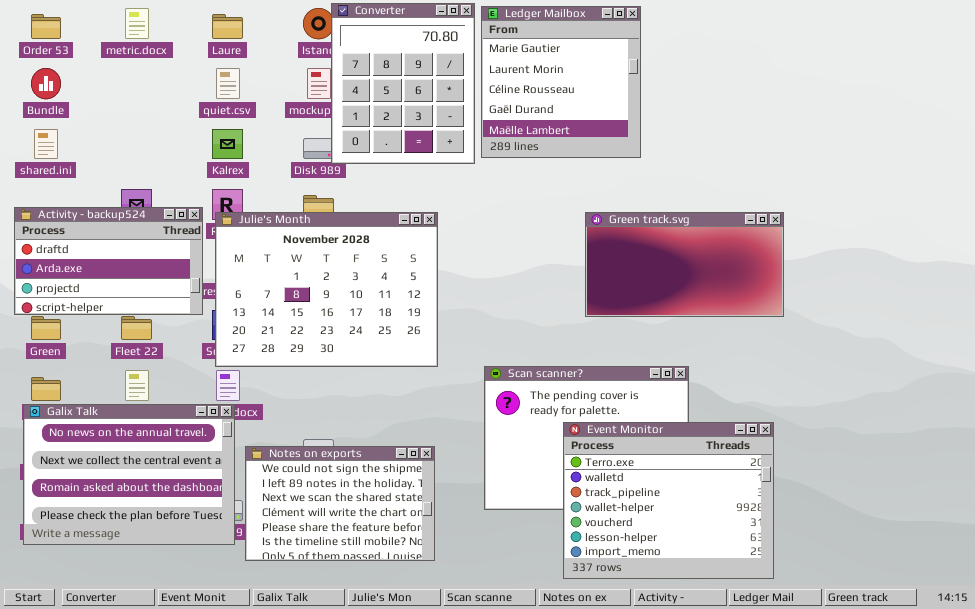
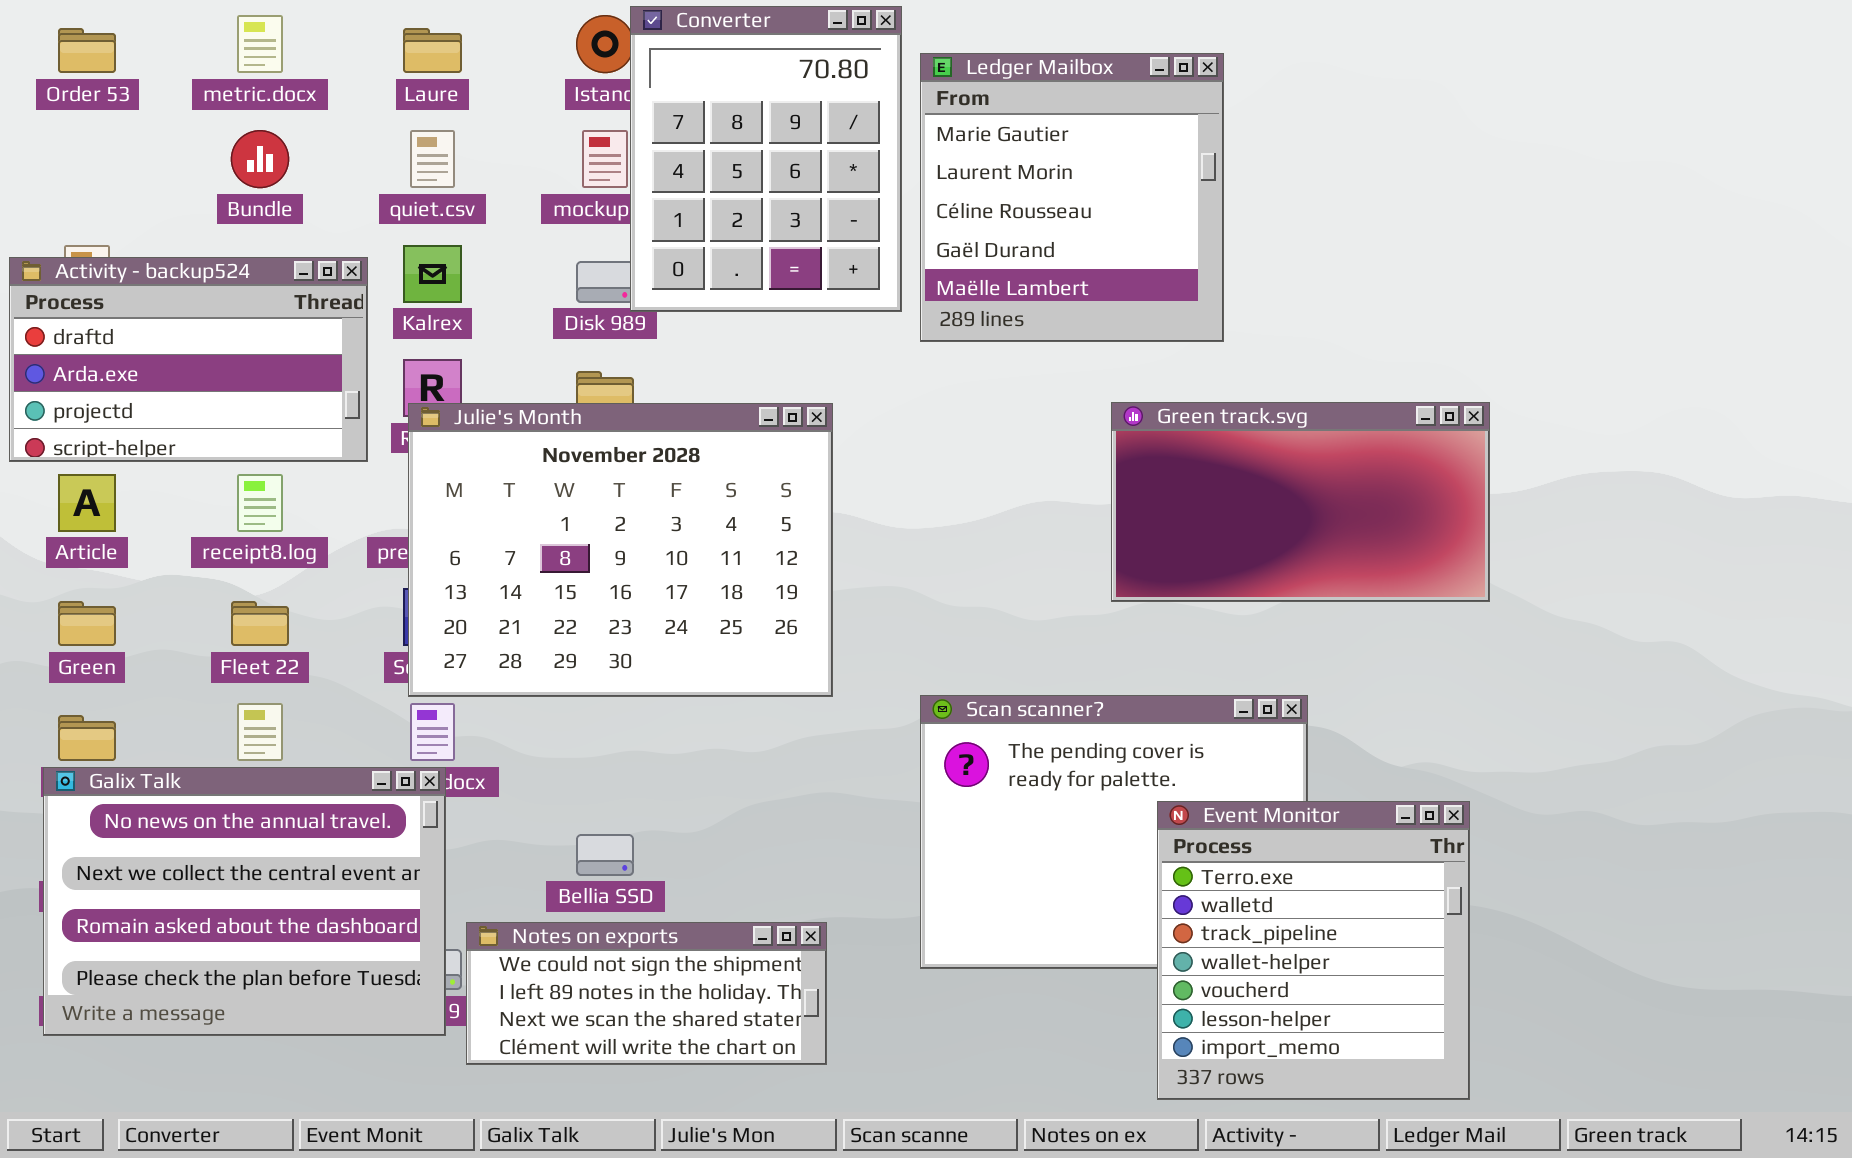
Ledger Mailbox: [481,6,641,158] -> [920,53,1224,342], moved
Bundle: [31,68,61,99] -> [231,130,289,188], moved
Activity - backup524: [14,207,203,315] -> [9,257,368,462], moved
Event Monitor: [563,422,774,579] -> [1157,801,1470,1100], resized
Notes on exports: [245,446,435,561] -> [466,922,827,1065], resized

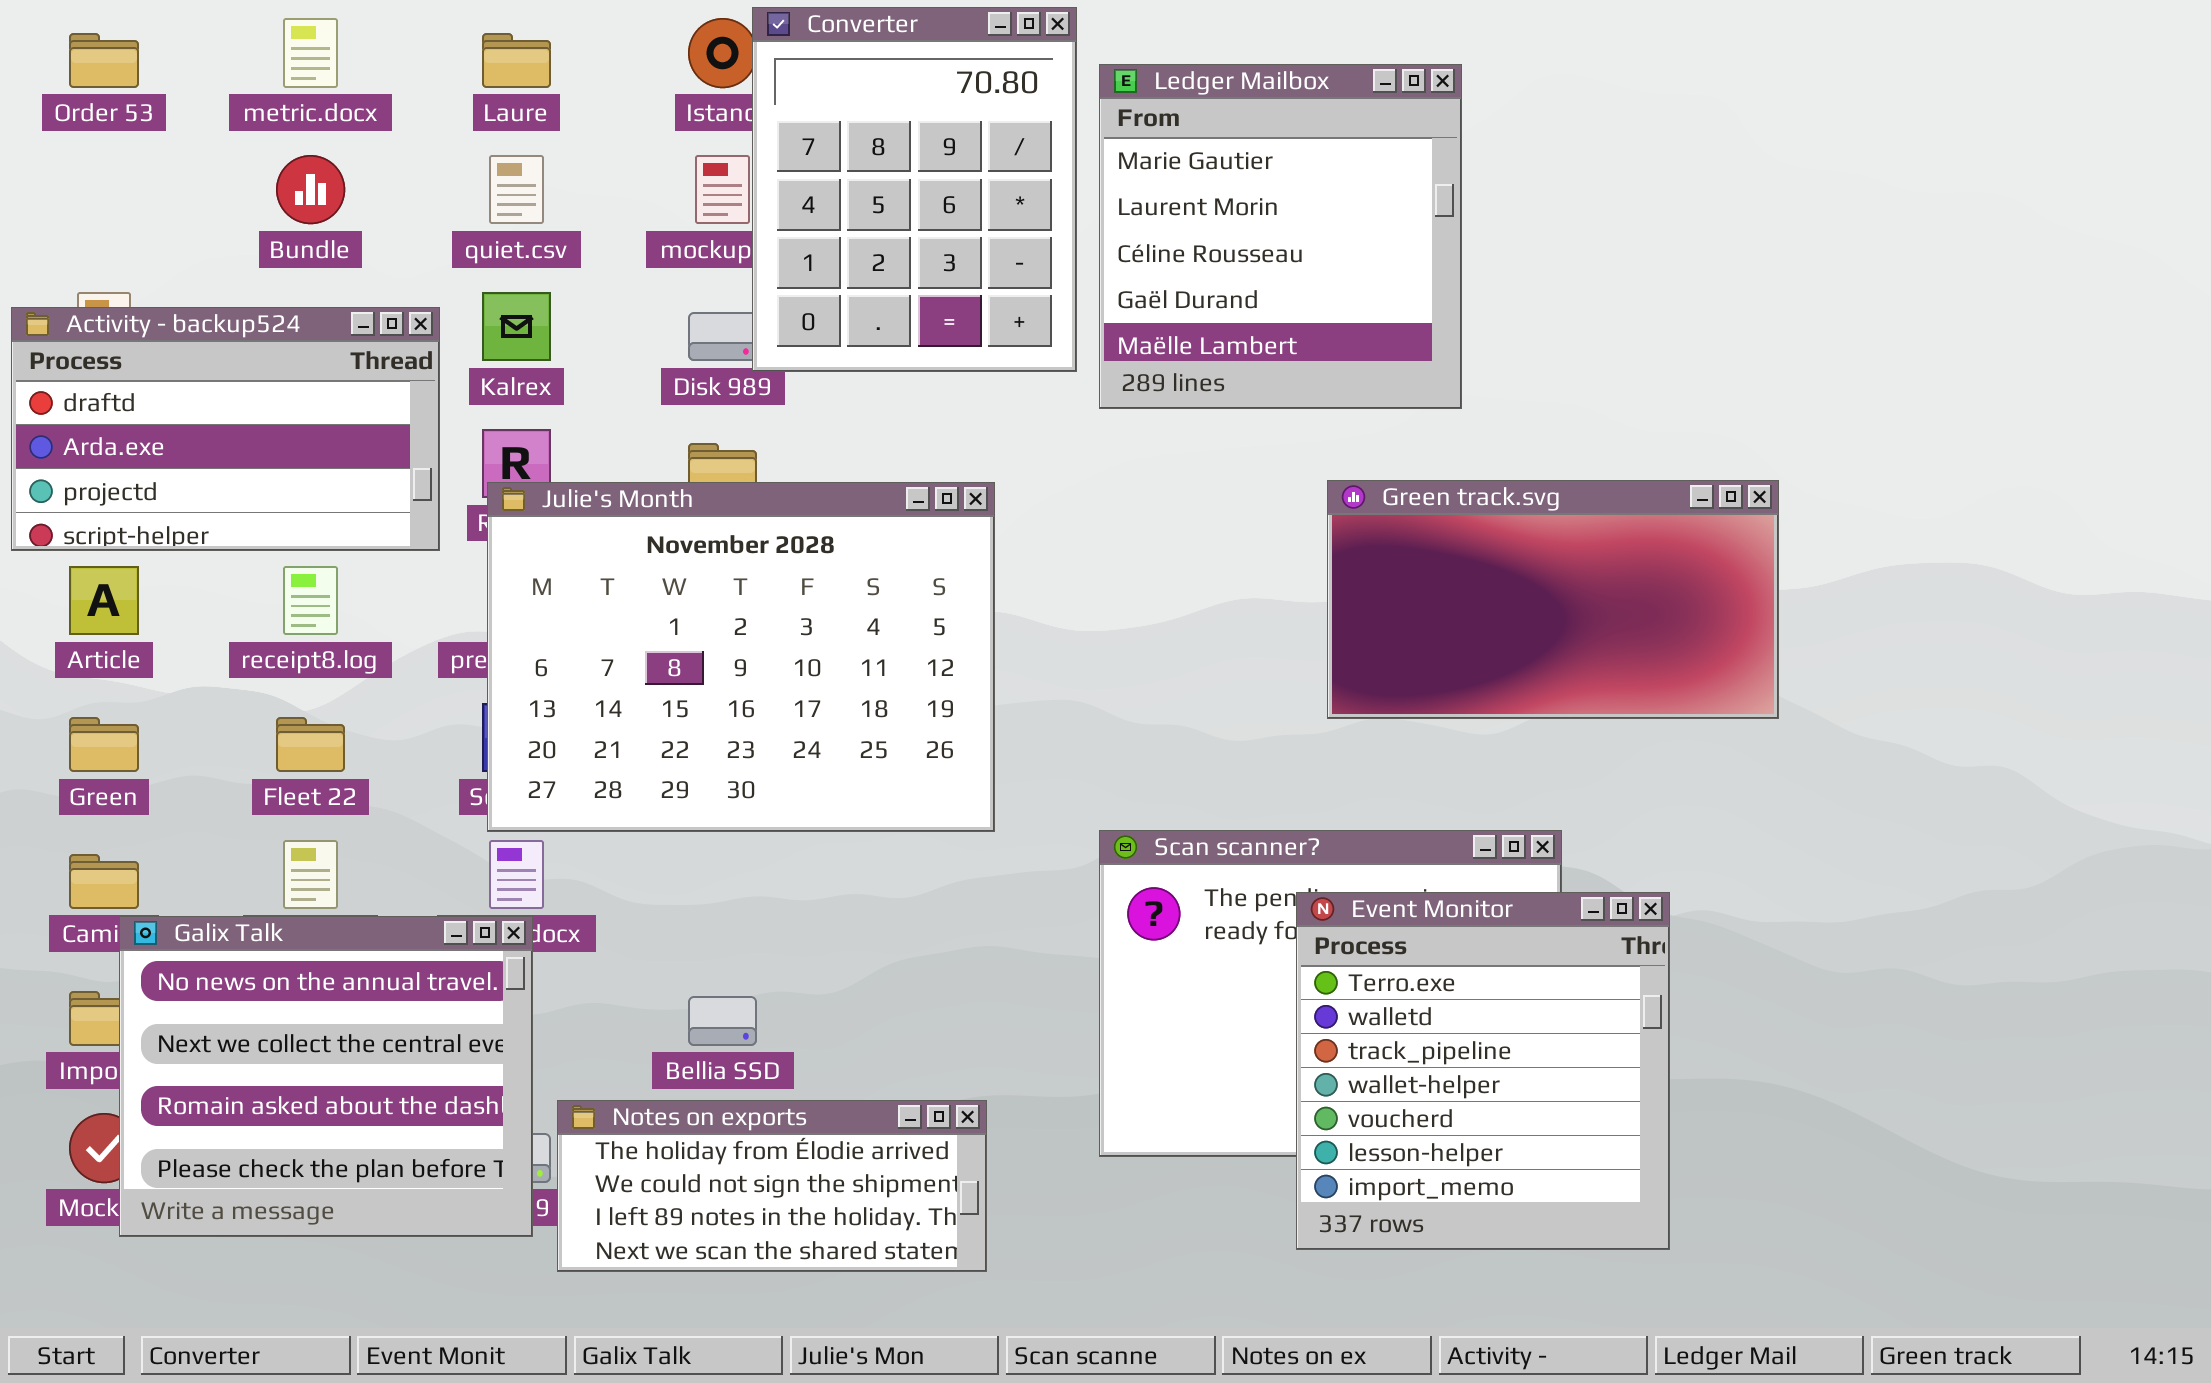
Galix Talk: [43,767,446,1036] -> [119,916,533,1237], resized
Event Monitor: [1157,801,1470,1100] -> [1296,892,1670,1250], moved
Notes on exports: [466,922,827,1065] -> [557,1100,987,1272], scrolled up 1 row

